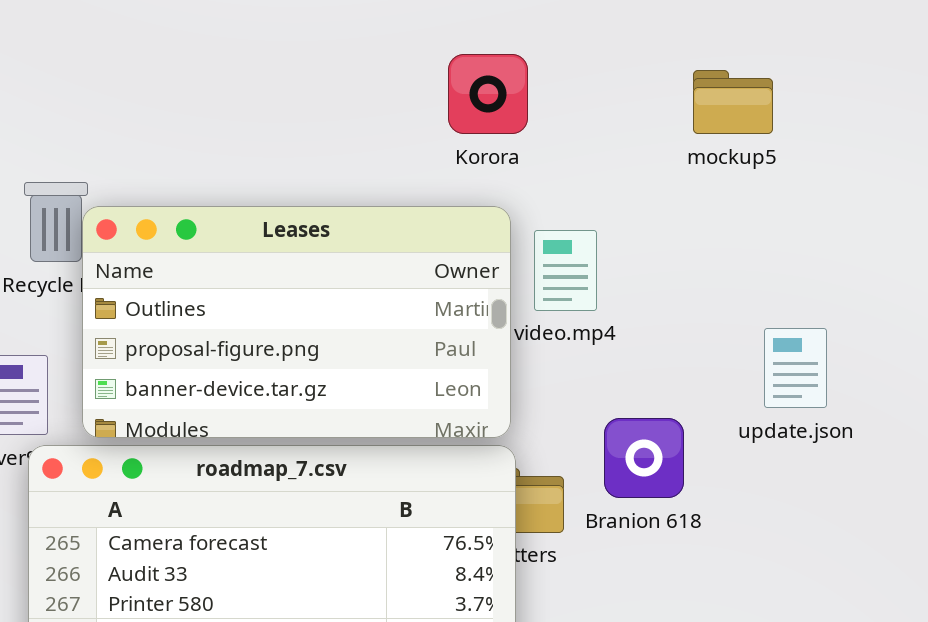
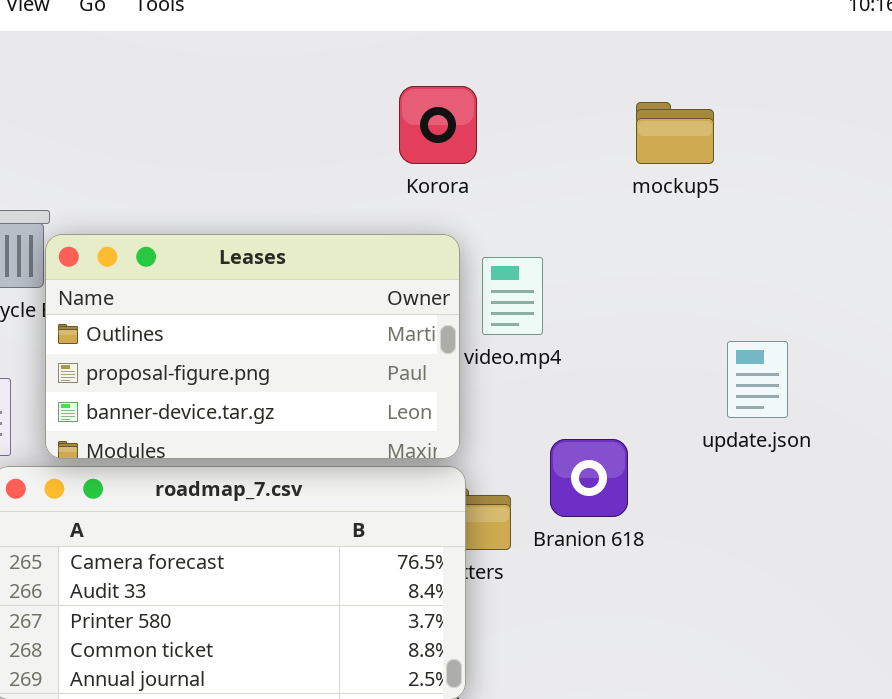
update.json: [764,328,827,408] -> [727,341,788,418], moved

